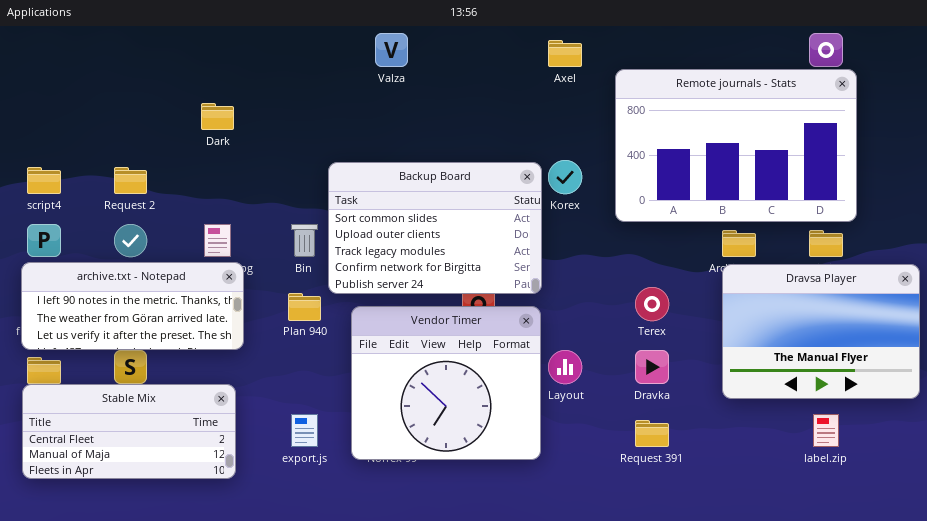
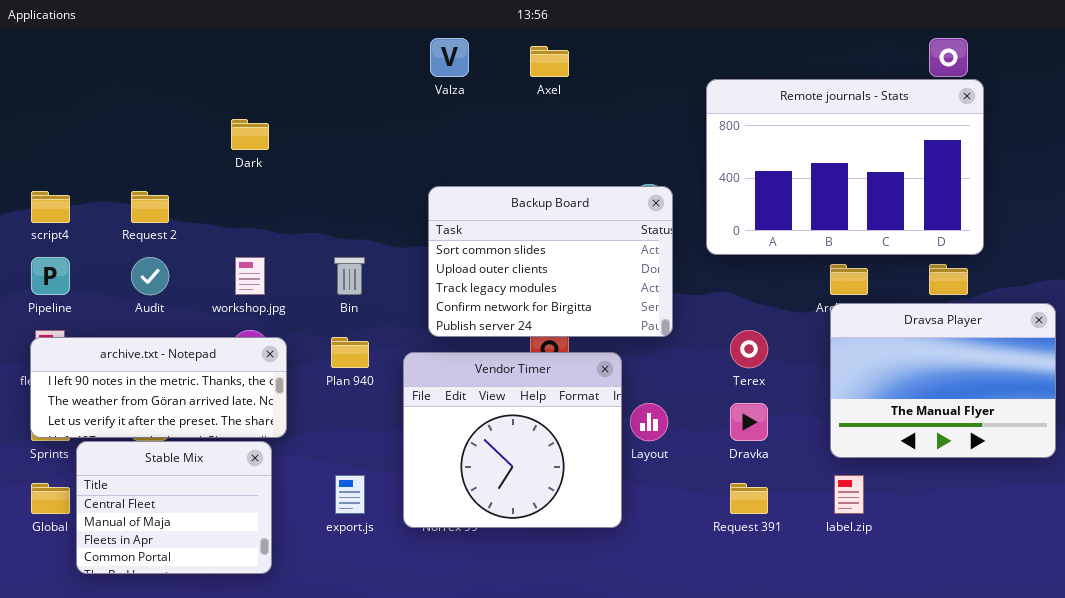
Axel: [548,40,582,67] -> [530,46,569,77], moved
Backup Board: [328,162,542,294] -> [428,186,673,337], moved
archive.txt - Notepad: [21,262,244,350] -> [30,337,287,438], moved
Stable Mix: [22,384,236,479] -> [76,441,272,574], resized
label.zip: [813,414,839,447] -> [834,475,864,514], moved

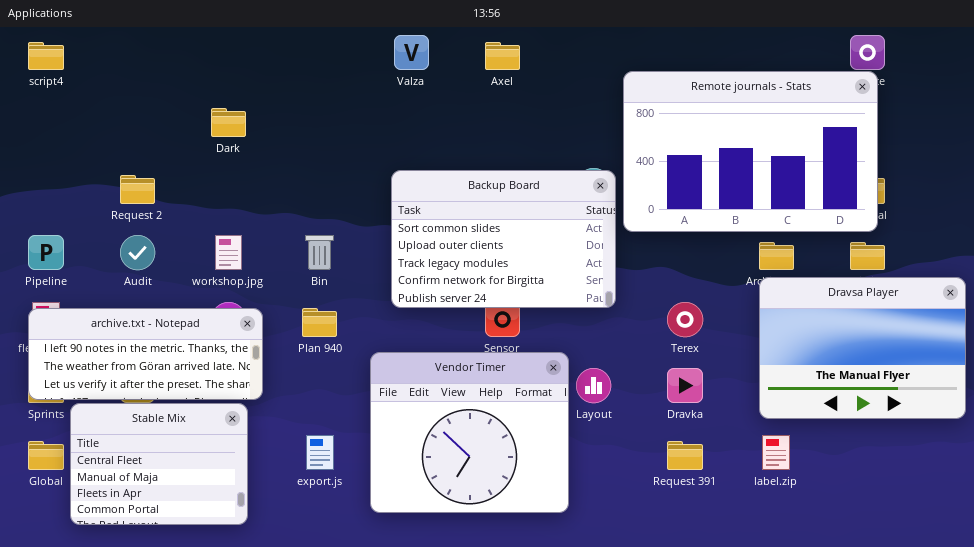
Remote journals - Stats: [706,79,984,255] -> [623,71,878,232], moved
script4: [31,191,70,223] -> [28,42,64,70], moved
Vendor Timer: [403,352,622,528] -> [370,352,569,513], moved

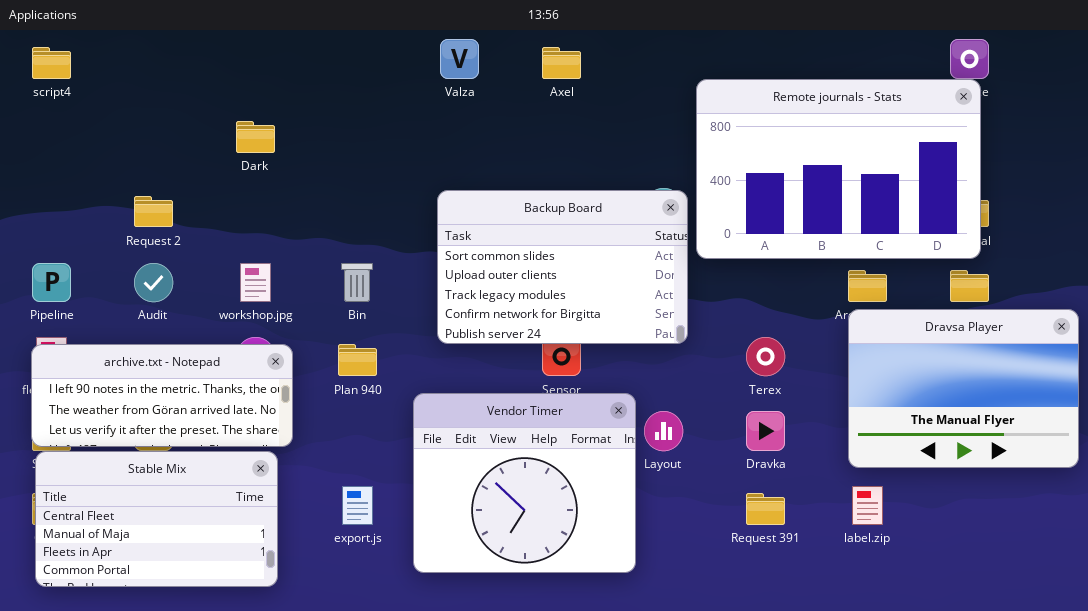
Stable Mix: [70,403,248,525] -> [35,451,278,587], resized

